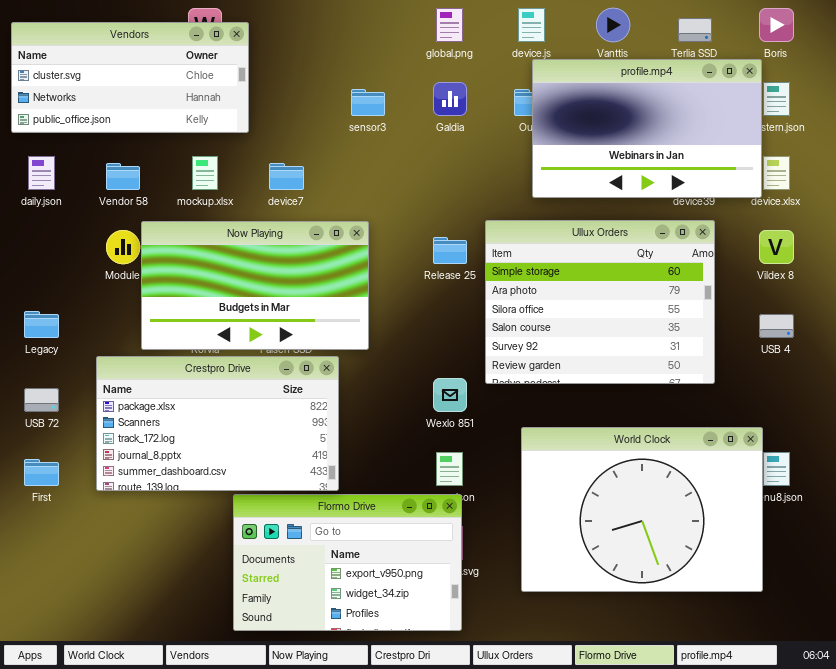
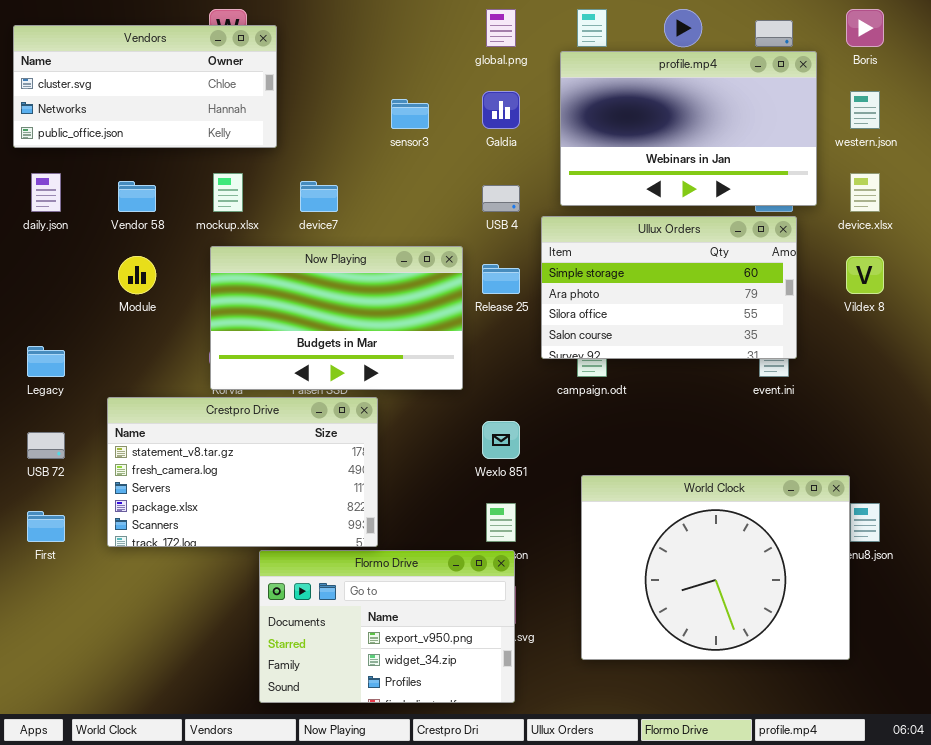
profile.mp4: [532,59,762,198] -> [560,51,817,206], moved
Ullux Orders: [485,220,715,384] -> [541,216,797,359], moved, resized
Now Playing: [141,221,369,350] -> [210,246,463,390], moved
USB 4: [759,314,794,338] -> [482,185,520,212], moved
Crestpro Drive: [96,356,339,491] -> [107,397,378,547], scrolled up 3 rows

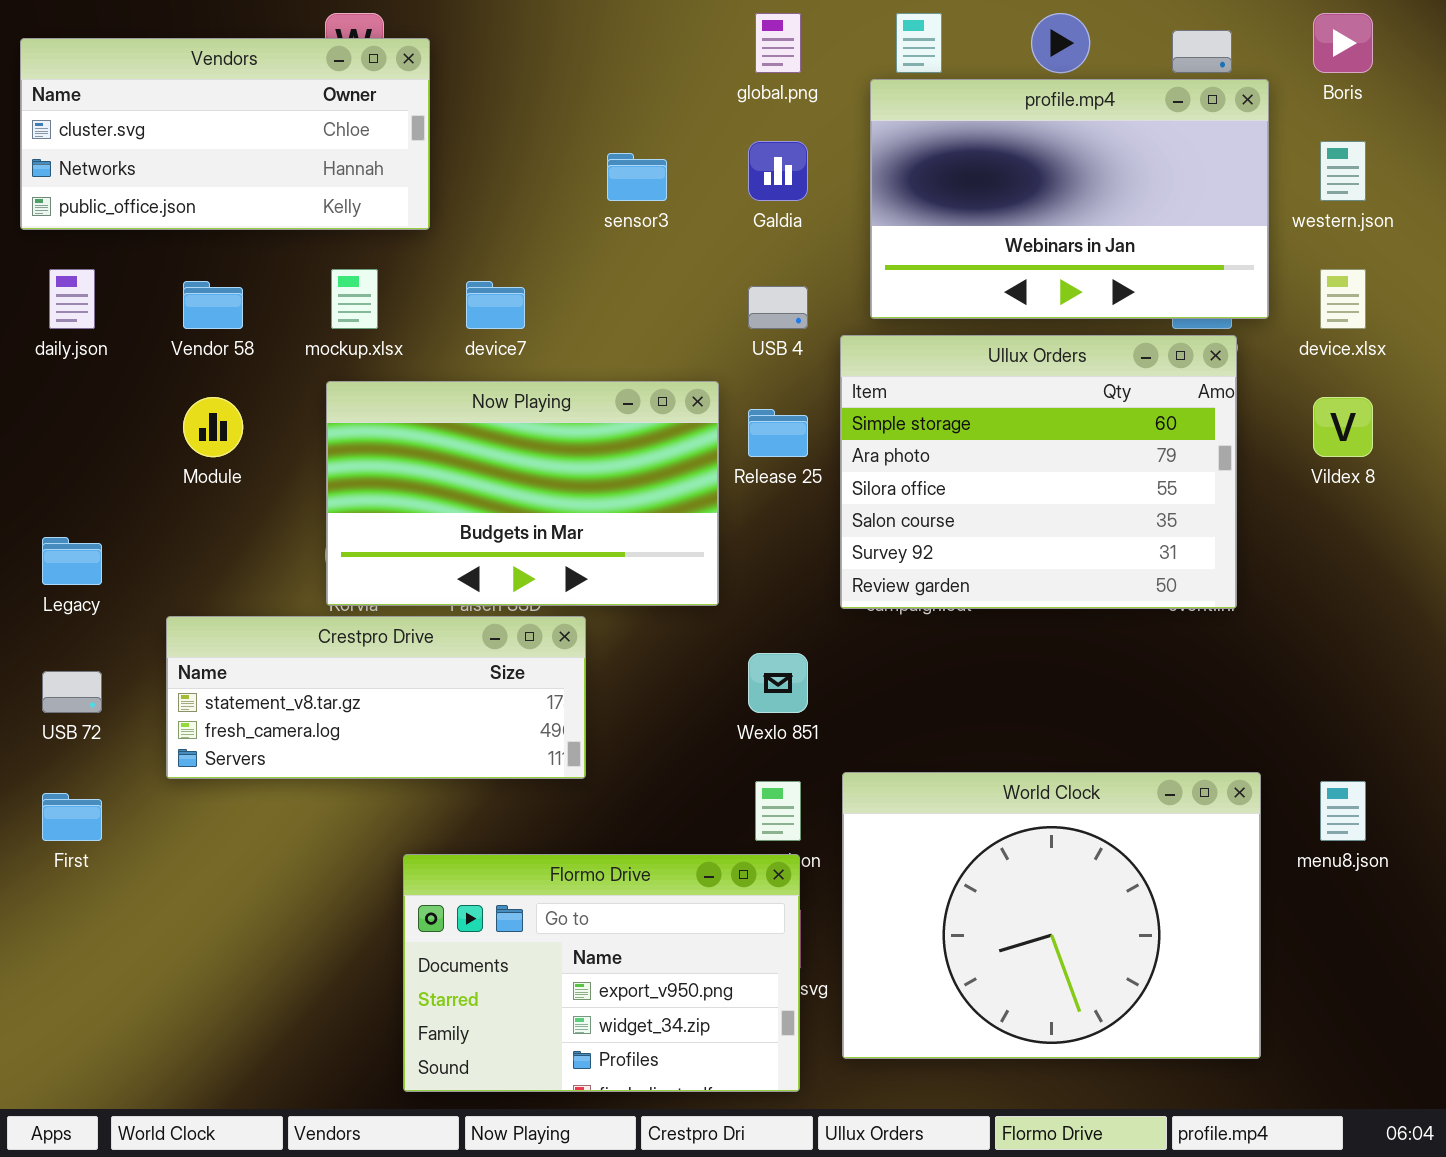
Ullux Orders: [541,216,797,359] -> [840,335,1237,609], resized
Crestpro Drive: [107,397,378,547] -> [166,616,586,779], resized
World Clock: [581,475,850,660] -> [842,772,1261,1059], moved

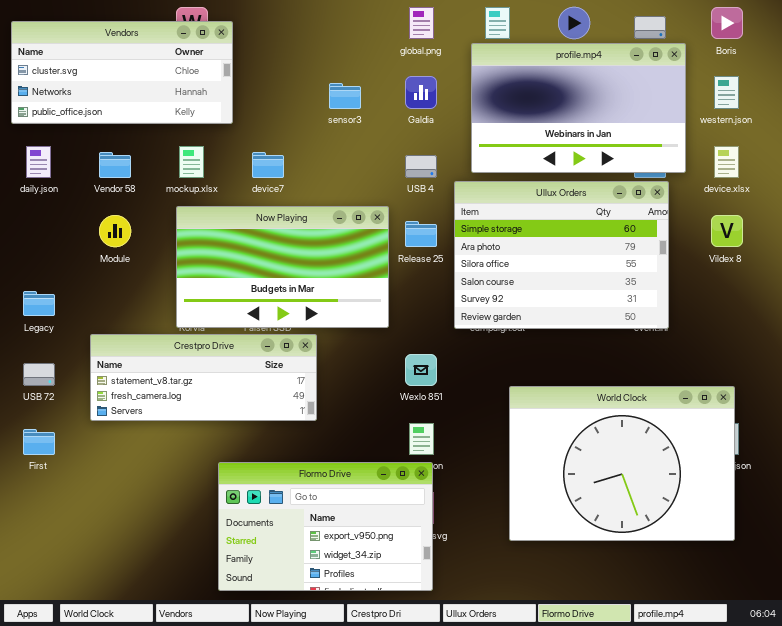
World Clock: [842,772,1261,1059] -> [509,386,735,541], moved

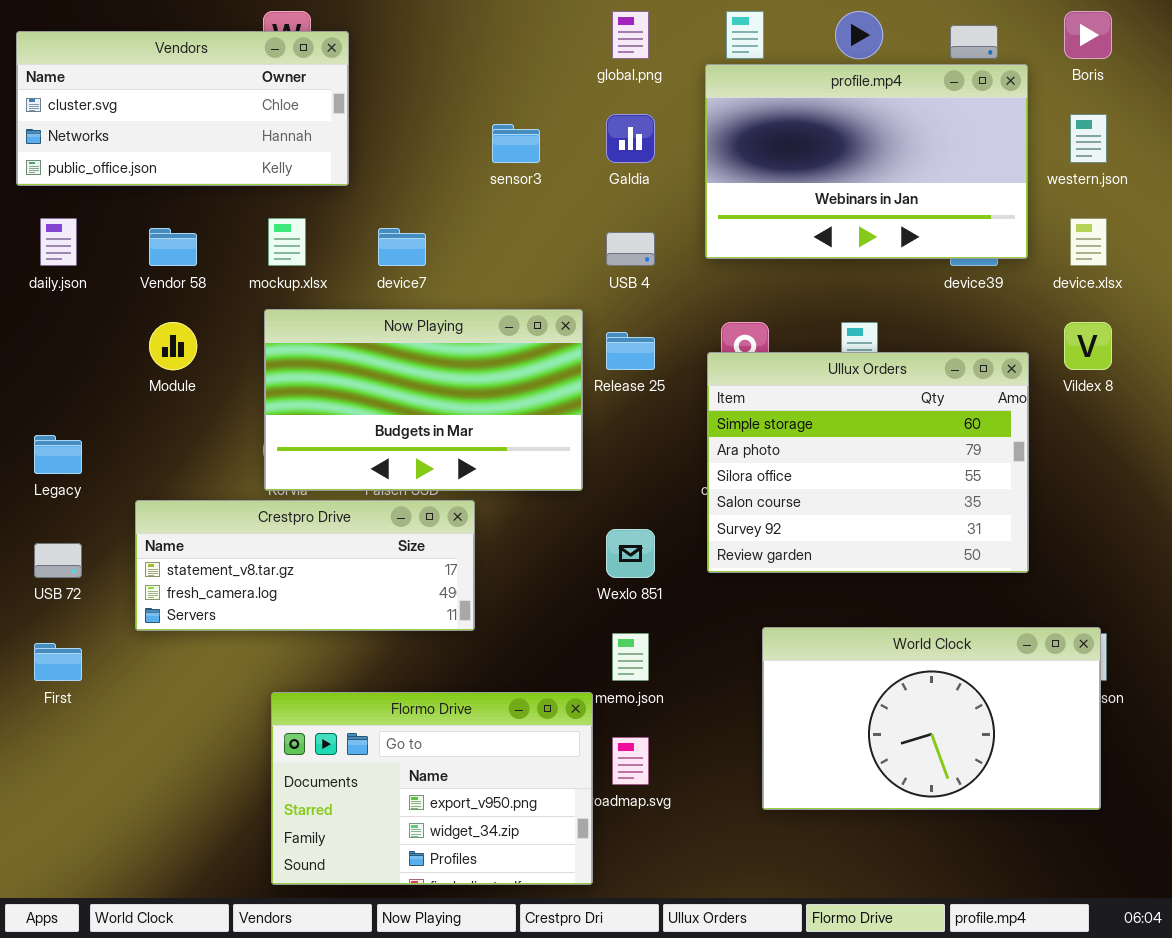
Ullux Orders: [454,181,669,329] -> [707,352,1029,573], moved
World Clock: [509,386,735,541] -> [762,627,1101,810], resized
Flormo Drive: [218,462,433,591] -> [271,692,593,885], moved

